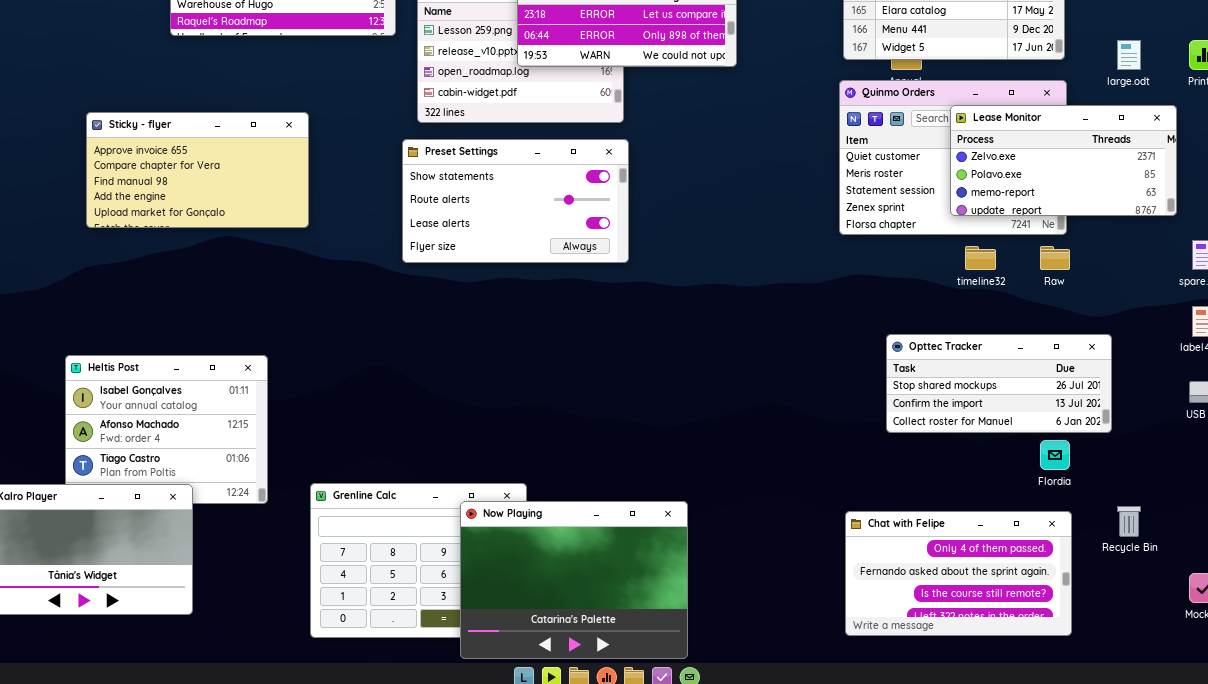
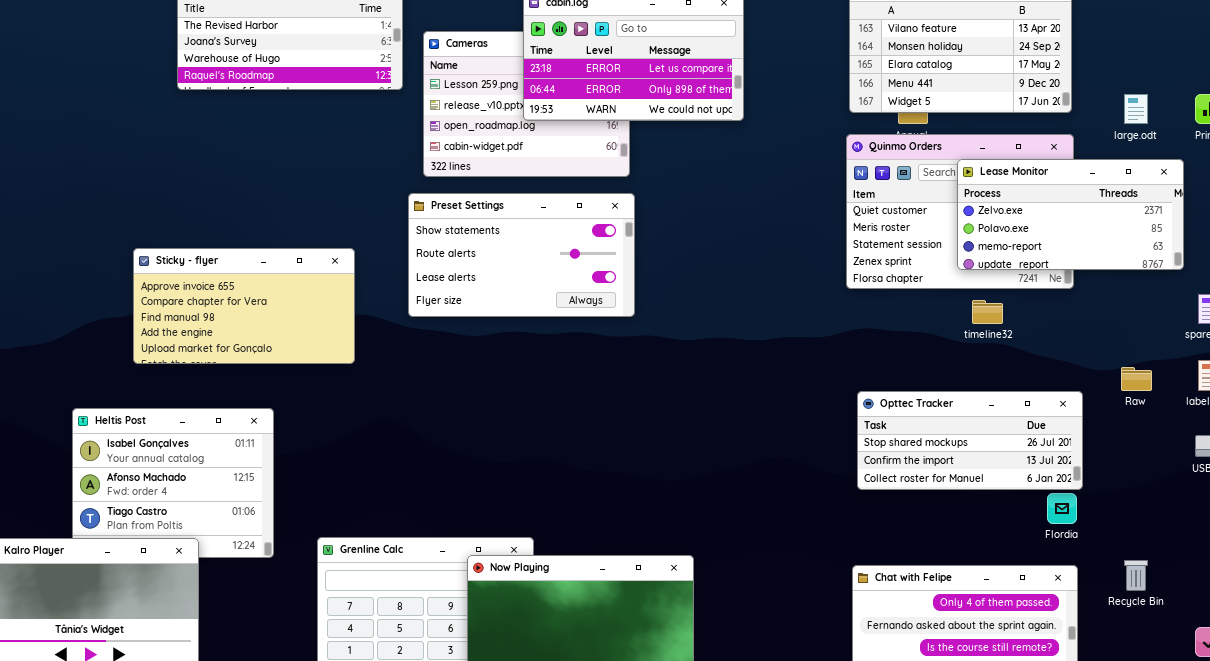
Sticky - flyer: [86,112,309,228] -> [133,248,355,364], moved
Raw: [1040,246,1070,270] -> [1121,367,1152,391], moved
Opttec Tracker: [886,334,1112,433] -> [857,391,1083,490], moved

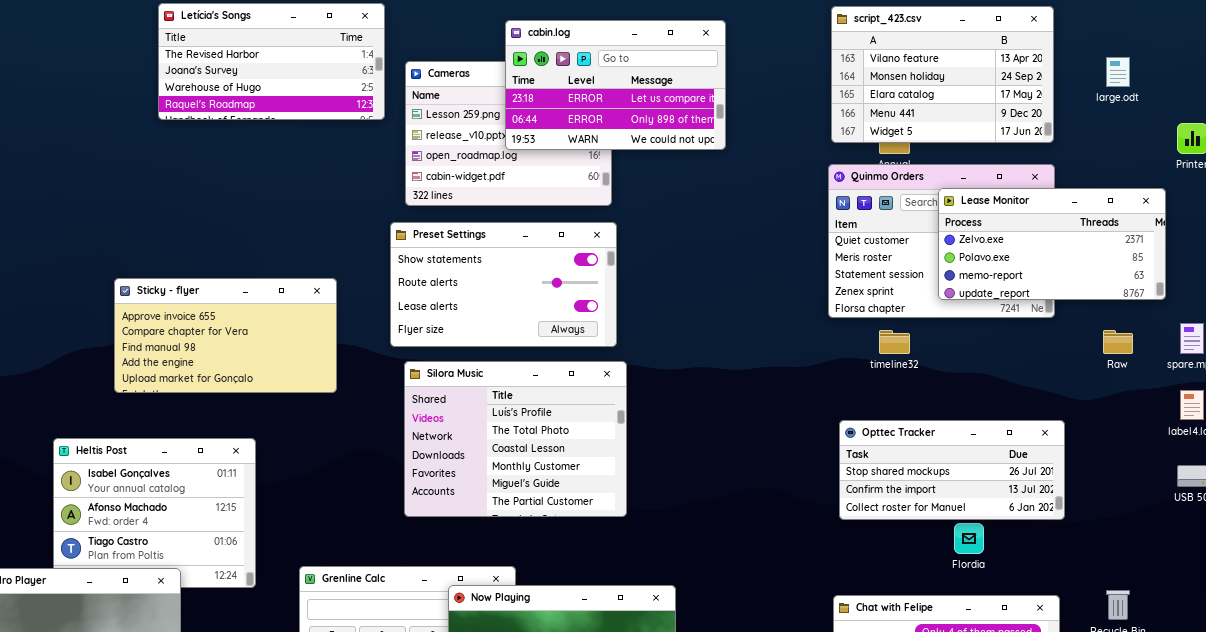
large.odt: [1124,94,1148,124] -> [1106,57,1130,87], moved
timeline32: [972,300,1003,324] -> [879,330,910,354], moved
Silora Music: none -> [404,361,627,517], opened
Raw: [1121,367,1152,391] -> [1103,330,1133,354], moved
Flordia: [1047,493,1077,524] -> [954,523,984,554], moved

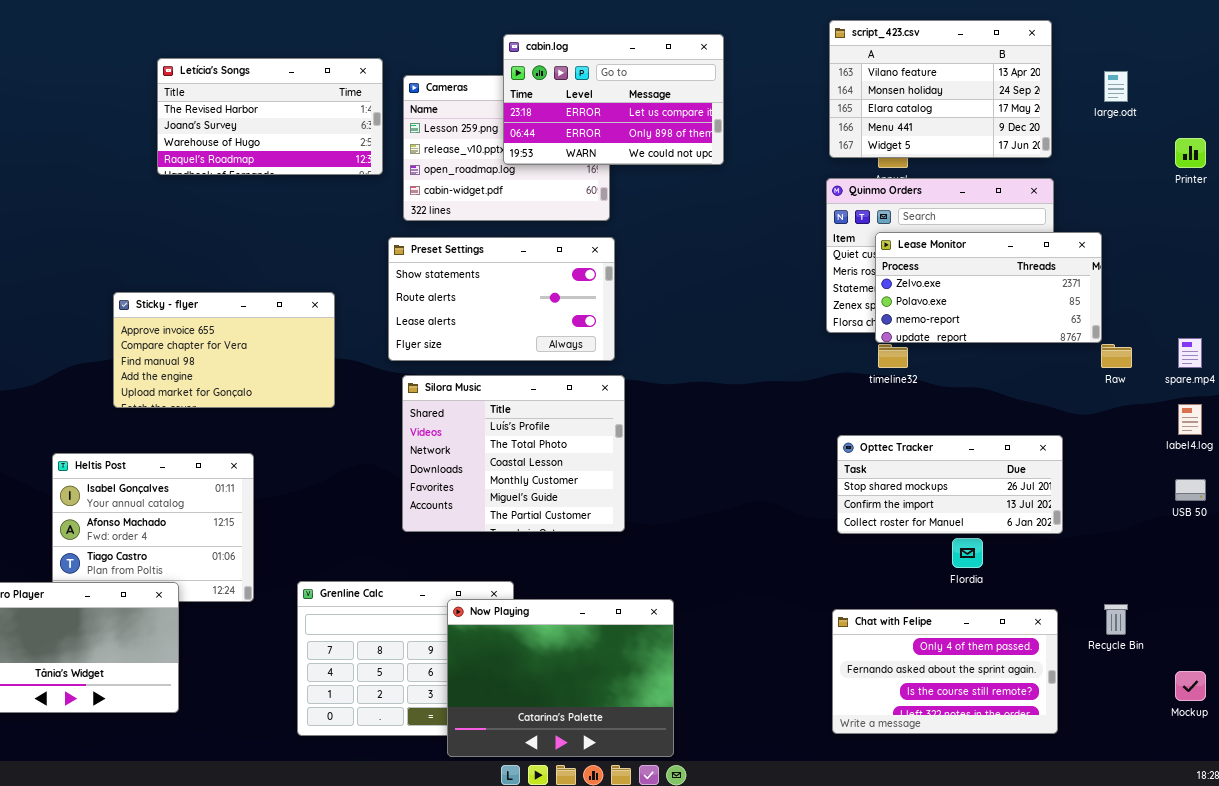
Letícia's Songs: [158,3,385,120] -> [157,58,383,175], moved
Lease Monitor: [938,188,1166,300] -> [875,232,1102,343], moved

